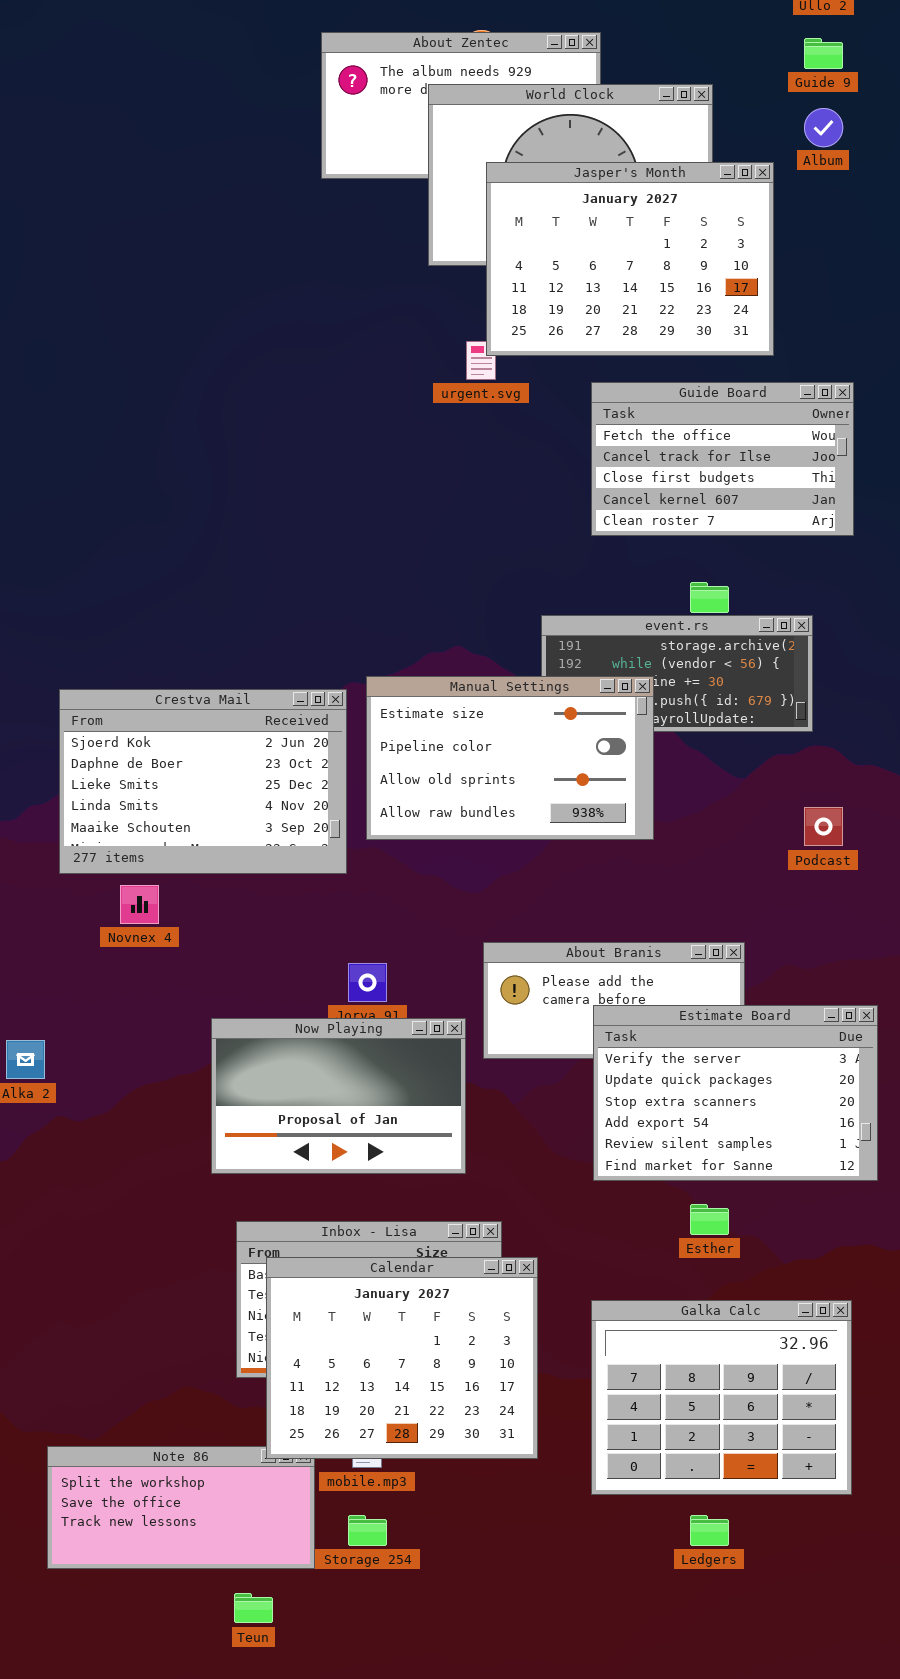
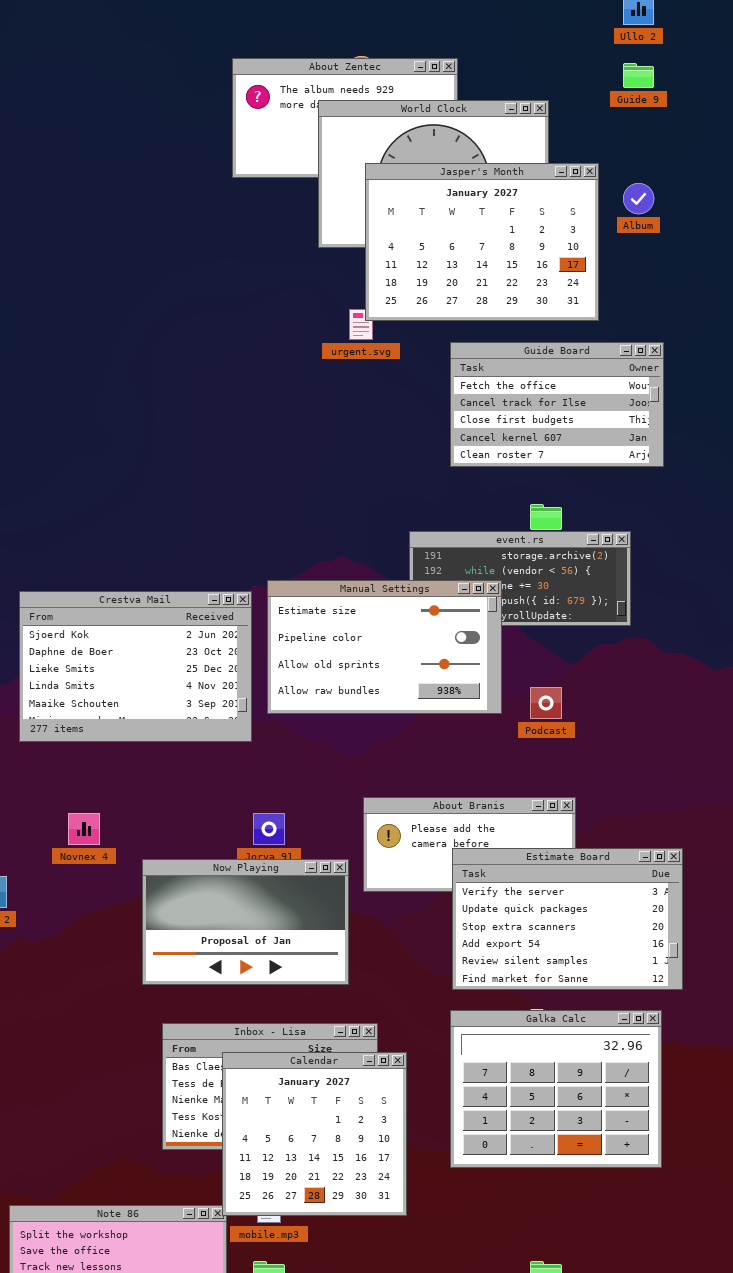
Album: [804,108,843,147] -> [623,183,654,214], moved
Podcast: [804,807,843,846] -> [530,687,562,719], moved
Novnex 4: [120,885,159,924] -> [68,813,100,845], moved
Calendar: [266,1257,538,1459] -> [222,1052,407,1216], resized
Galka Calc: [591,1300,852,1495] -> [450,1010,662,1168], moved

